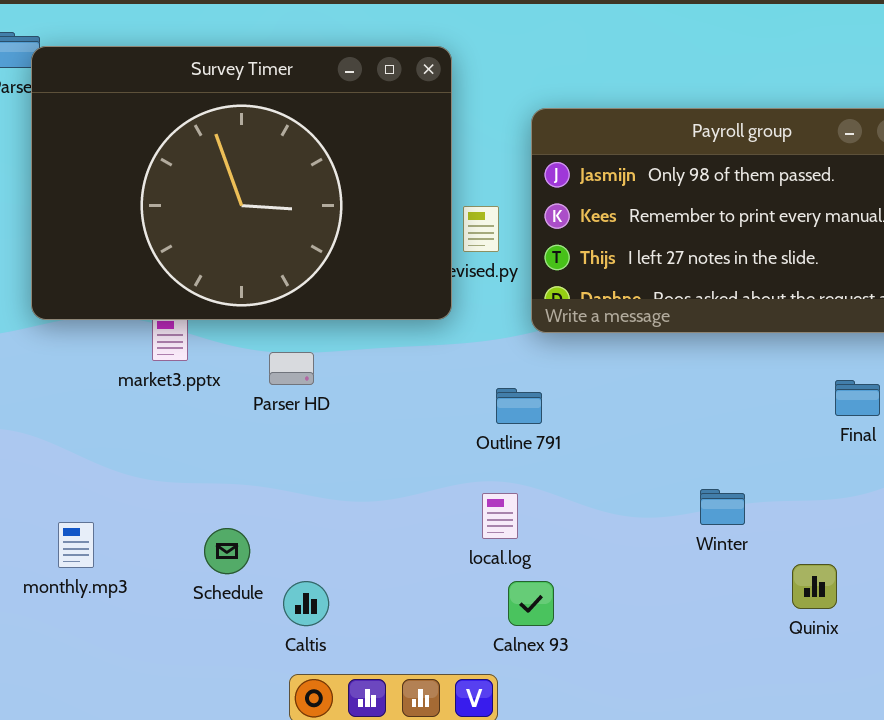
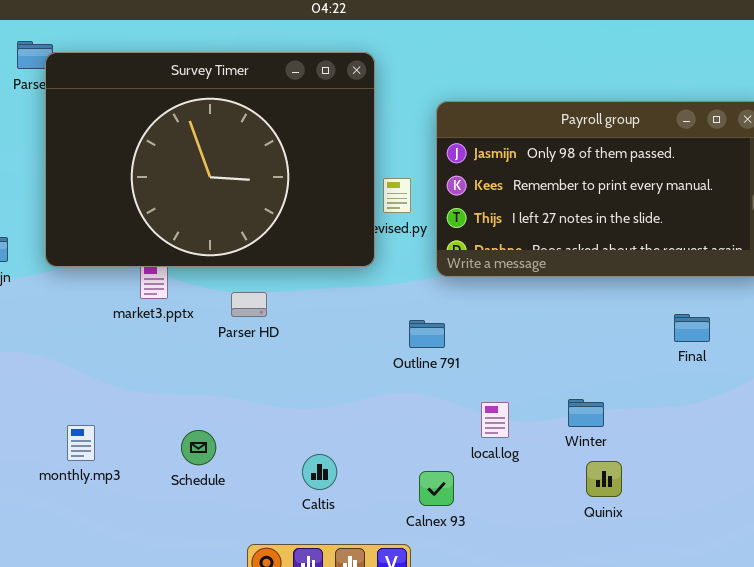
local.log: [482,493,518,539] -> [481,402,509,438], moved
Quinix: [792,564,837,609] -> [586,461,622,497], moved
Caltis: [283,581,329,626] -> [302,454,337,490], moved

